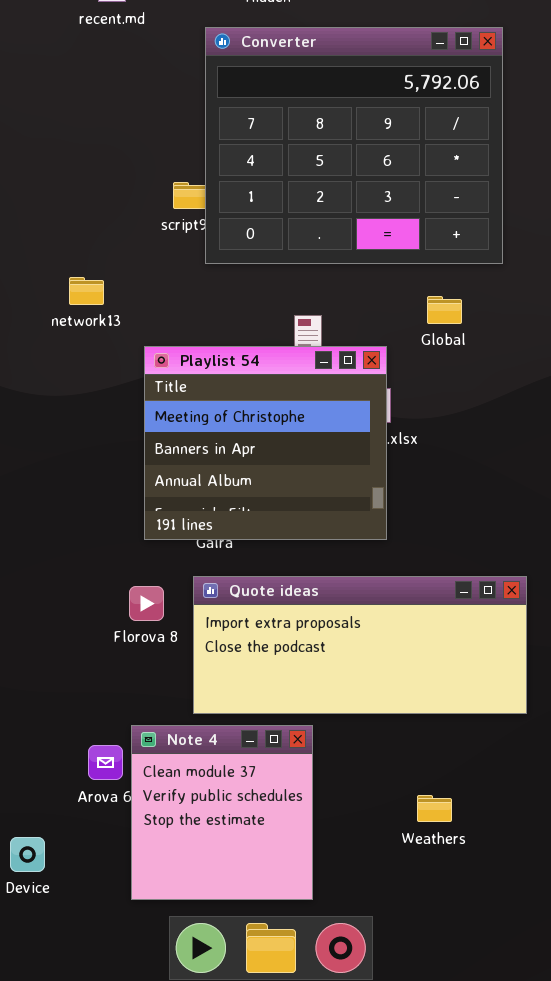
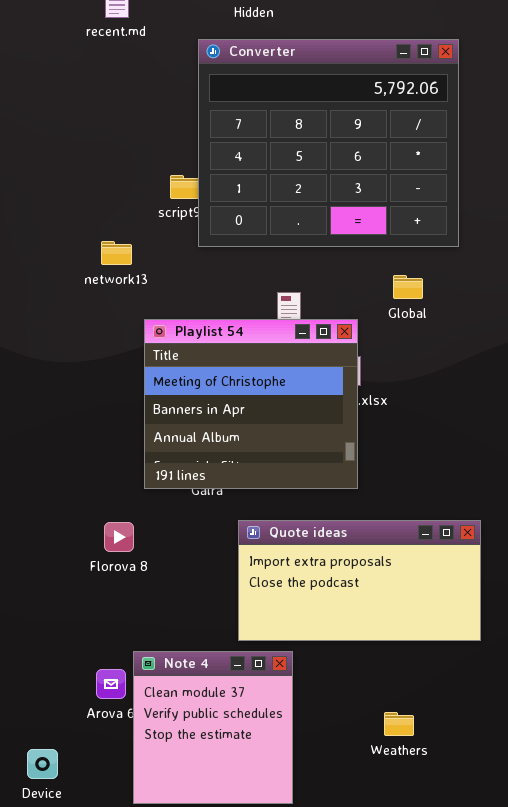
network13: [69,277,104,305] -> [101,241,132,265], moved
Quote ideas: [193,576,527,714] -> [238,520,481,641], resized
Florova 8: [129,586,164,621] -> [104,522,134,552], moved

